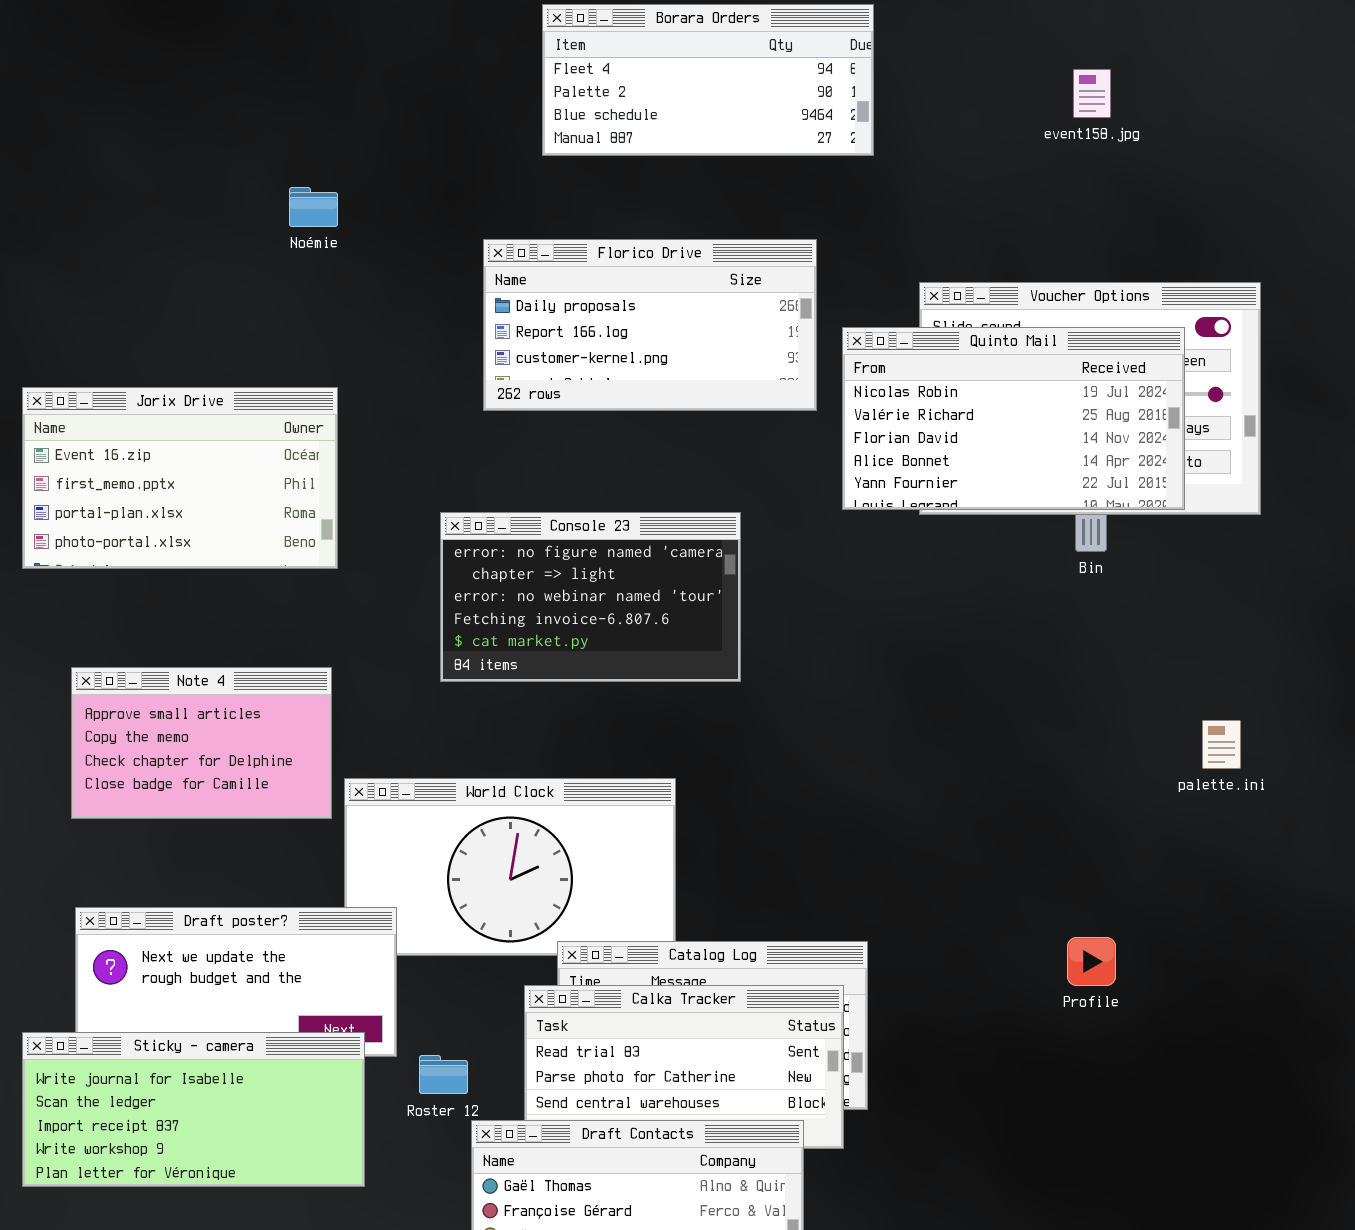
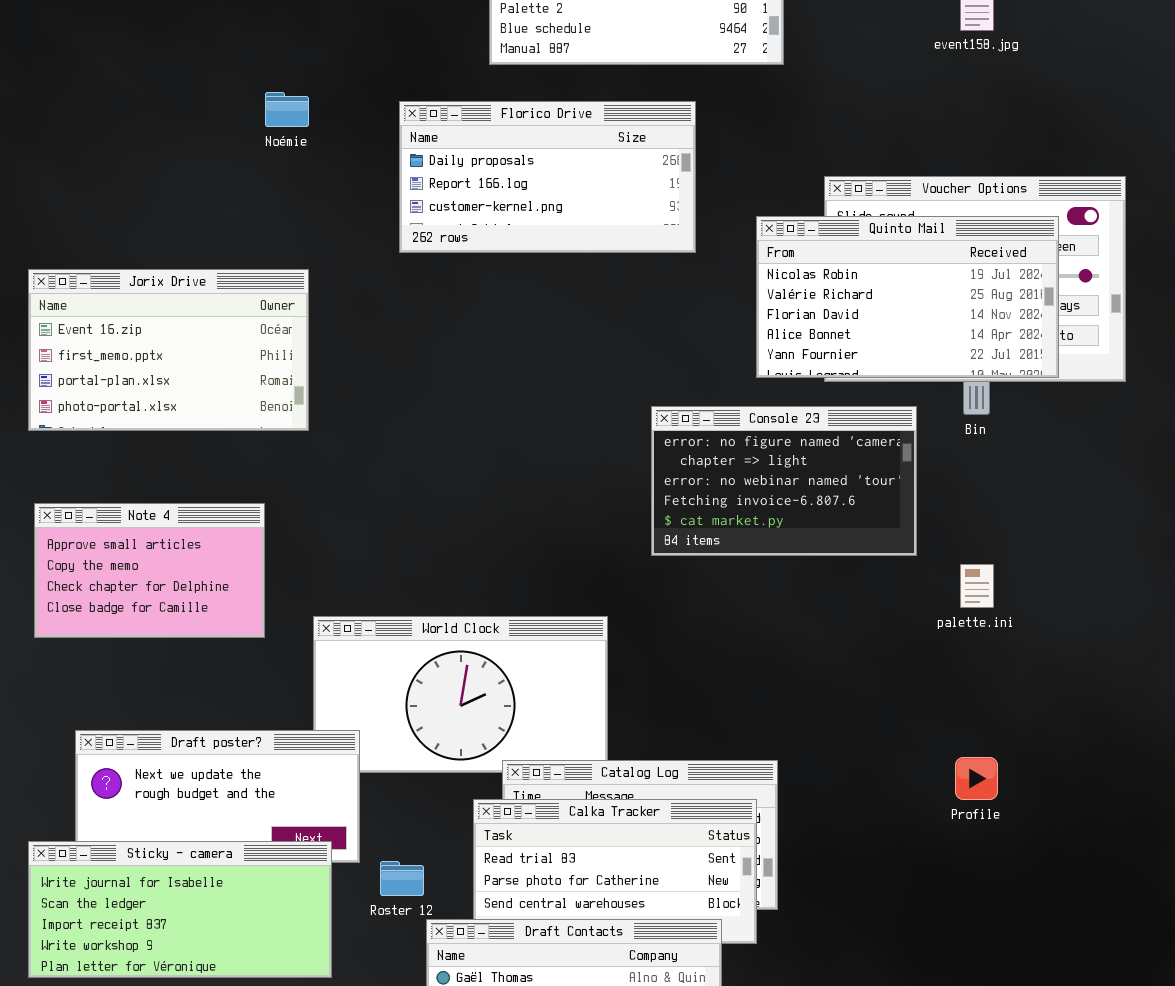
Florico Drive: [483,239,817,411] -> [399,101,696,253], moved
Console 23: [440,512,741,682] -> [651,406,917,556], moved
Note 4: [71,667,332,819] -> [34,503,265,638], moved
palette.ini: [1202,720,1241,769] -> [960,564,994,608], moved

